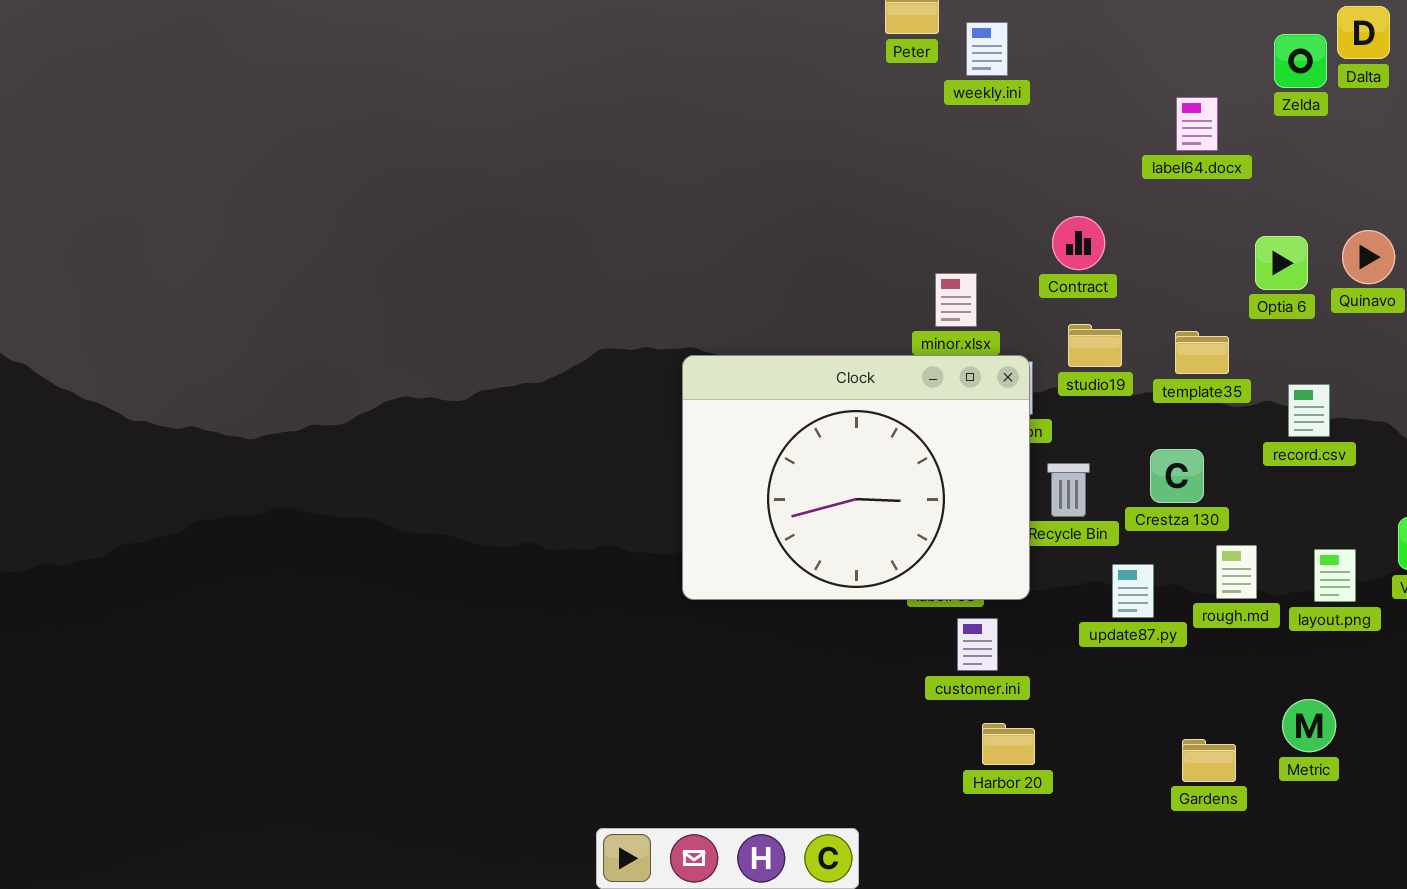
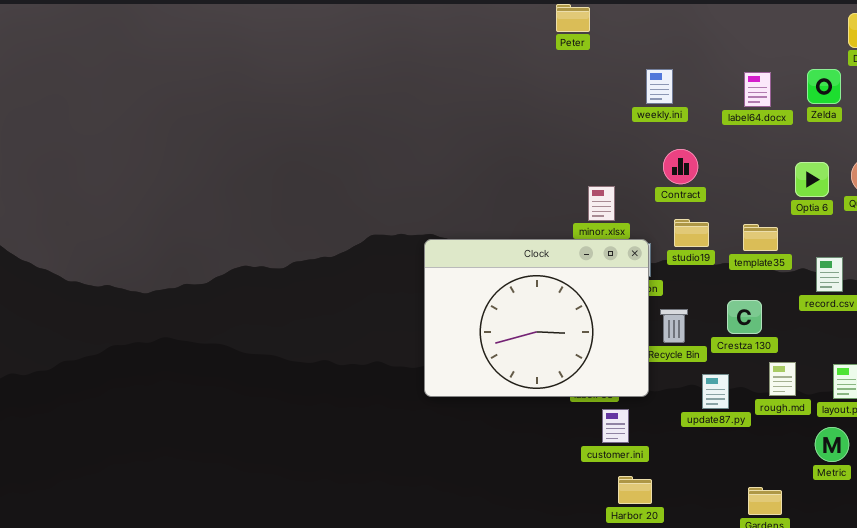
weekly.ini: [966,22,1008,76] -> [646,69,673,104], moved
Zelda: [1274,34,1327,88] -> [807,69,841,104], moved
Metric: [1282,699,1336,752] -> [815,427,849,462], moved

